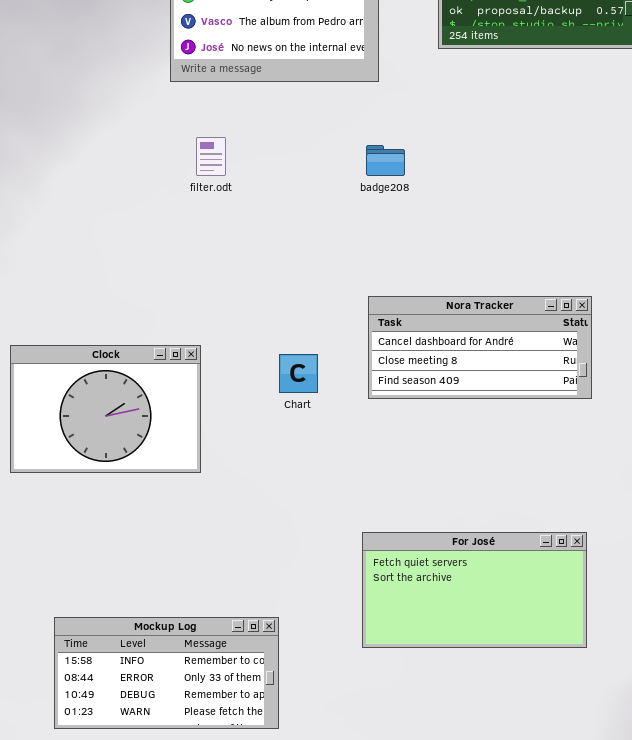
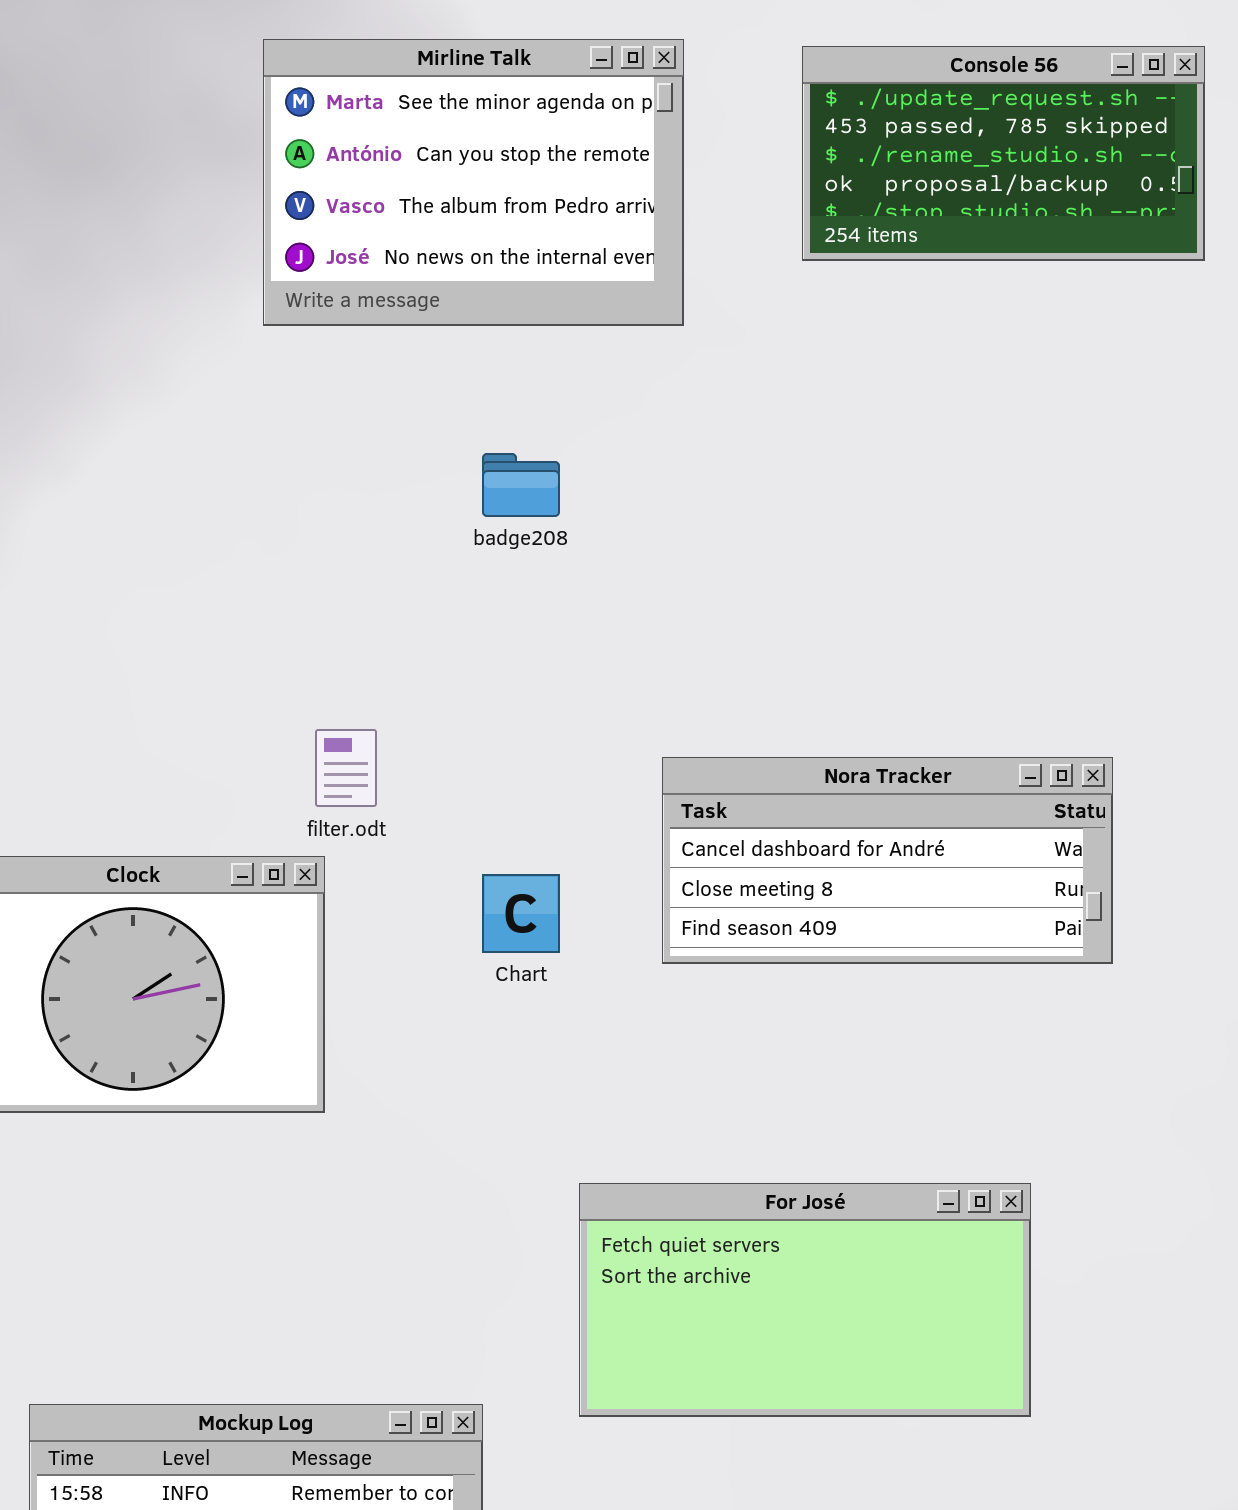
filter.odt: [196,137,226,176] -> [315,729,377,807], moved
badge208: [366,145,405,176] -> [482,453,560,517], moved
For José: [362,532,587,648] -> [579,1183,1031,1417], moved

